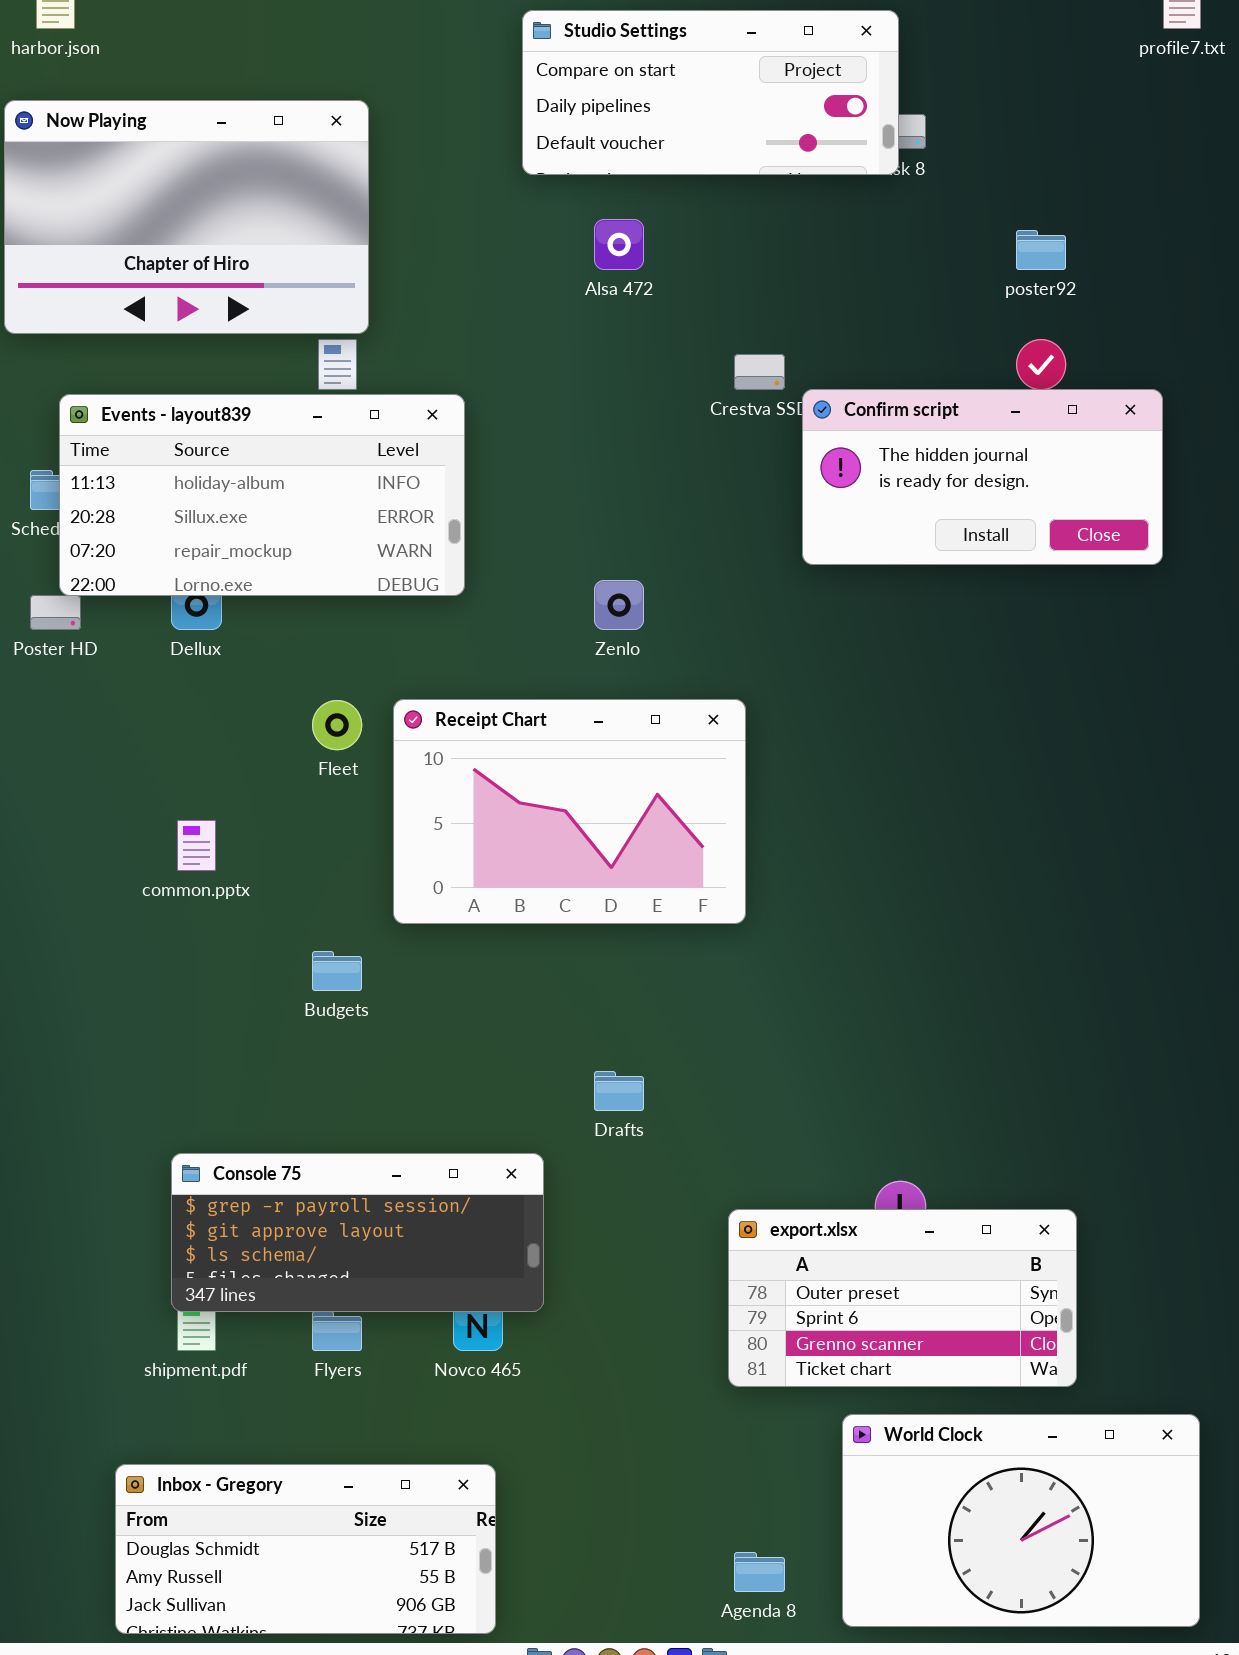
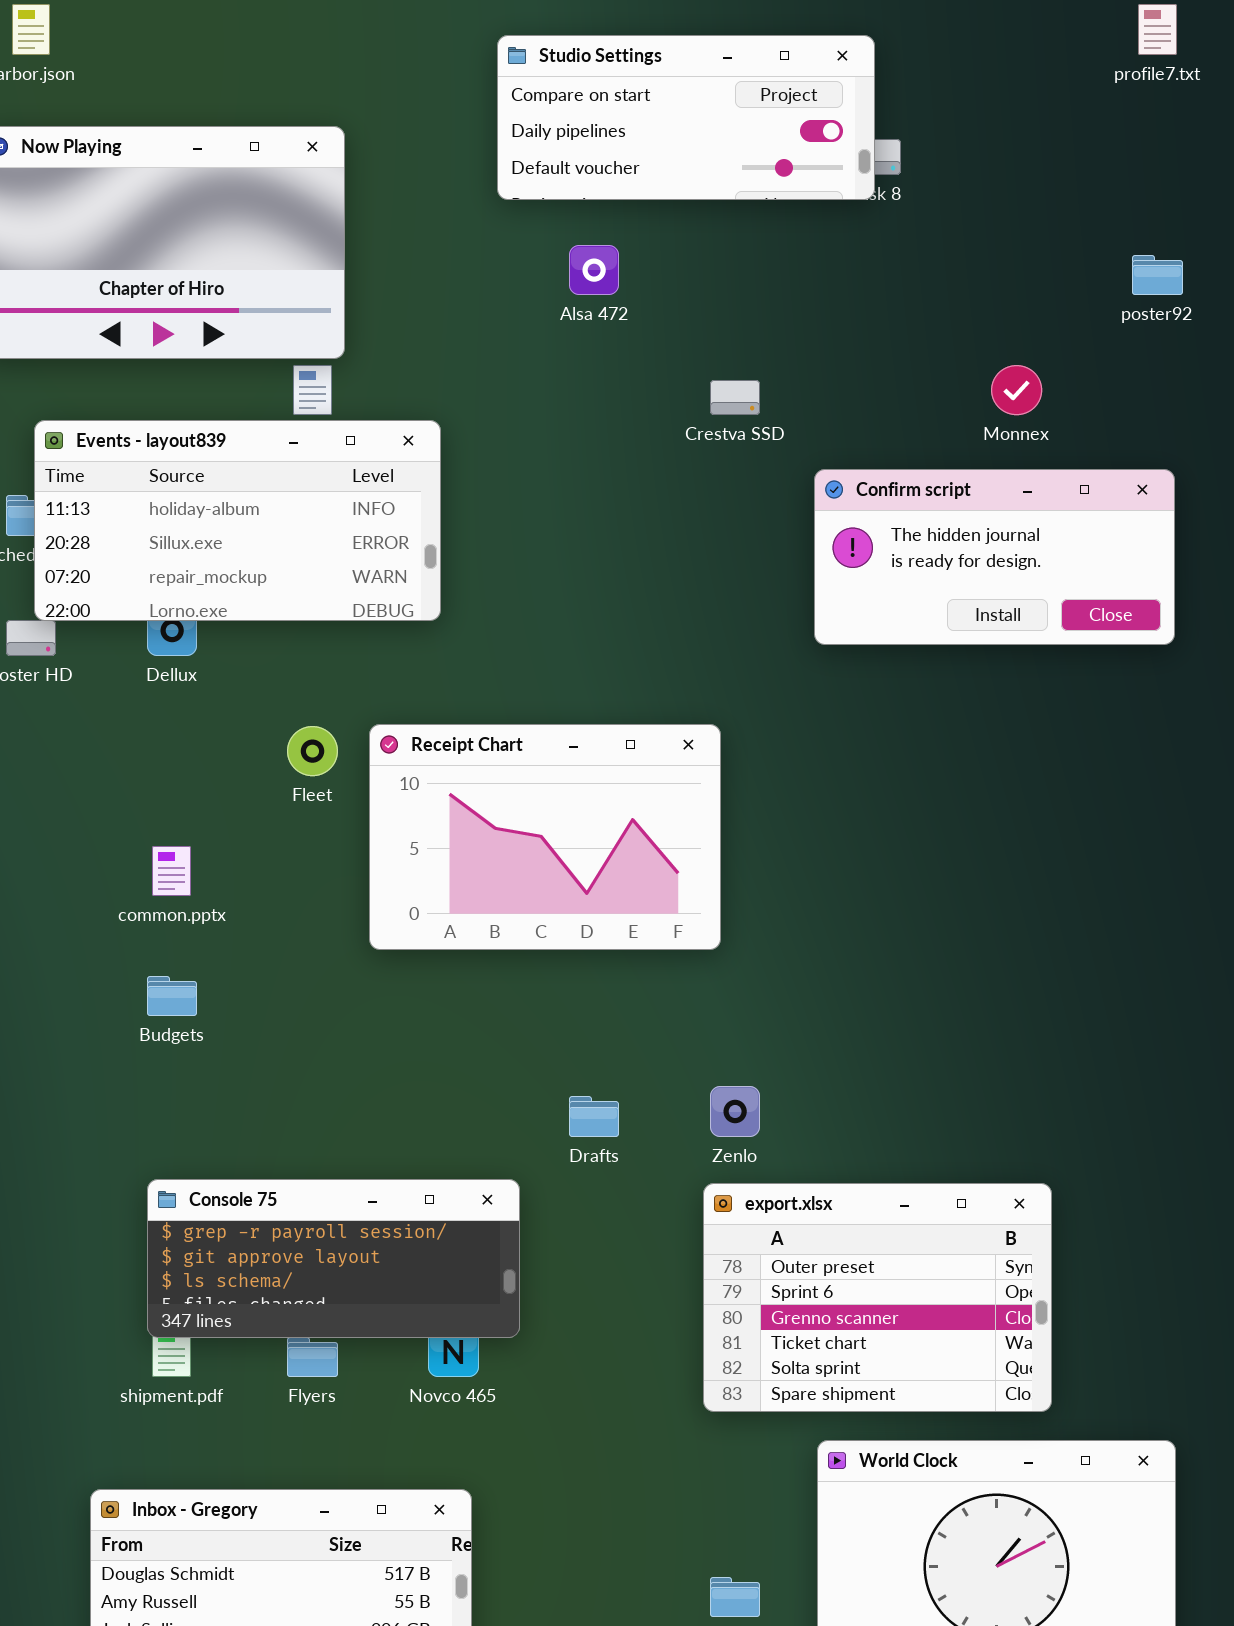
poster92: [1016,230,1066,270] -> [1132,255,1183,295], moved
Confirm script: [802,389,1163,565] -> [814,469,1175,645], moved
Zenlo: [594,580,644,630] -> [710,1086,760,1137], moved
Budgets: [312,951,362,991] -> [147,976,197,1016], moved
export.xlsx: [728,1209,1077,1387] -> [703,1183,1052,1412], resized

